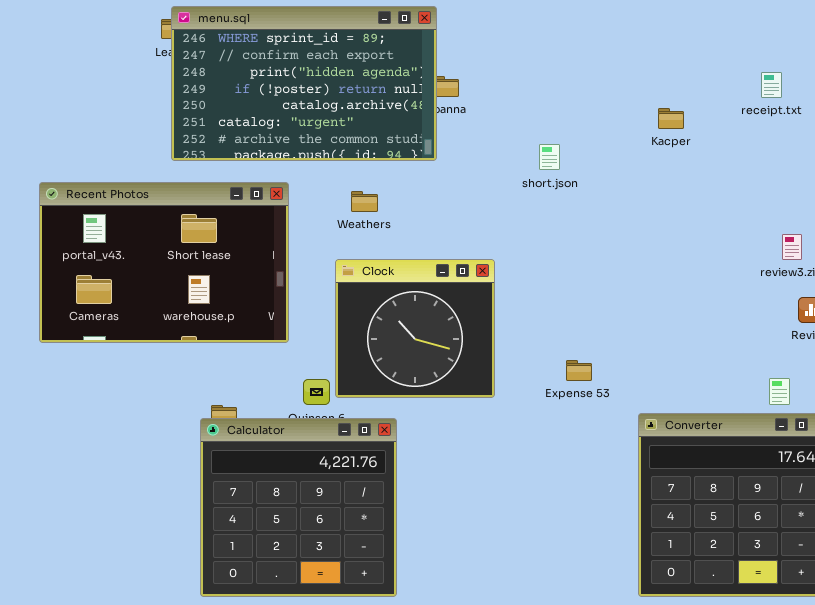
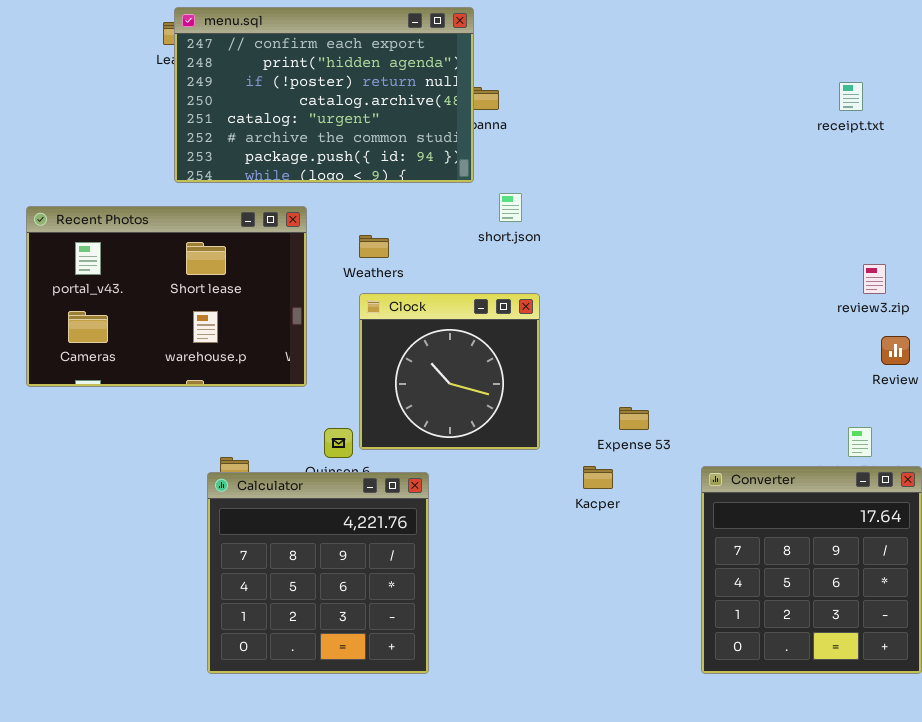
menu.sql: [171,6,437,161] -> [174,7,474,183], scrolled down 1 row
Kacper: [658,108,684,129] -> [583,466,613,489], moved
short.json: [539,144,560,170] -> [499,193,522,222], moved
Weathers: [351,191,378,212] -> [359,235,389,258], moved

